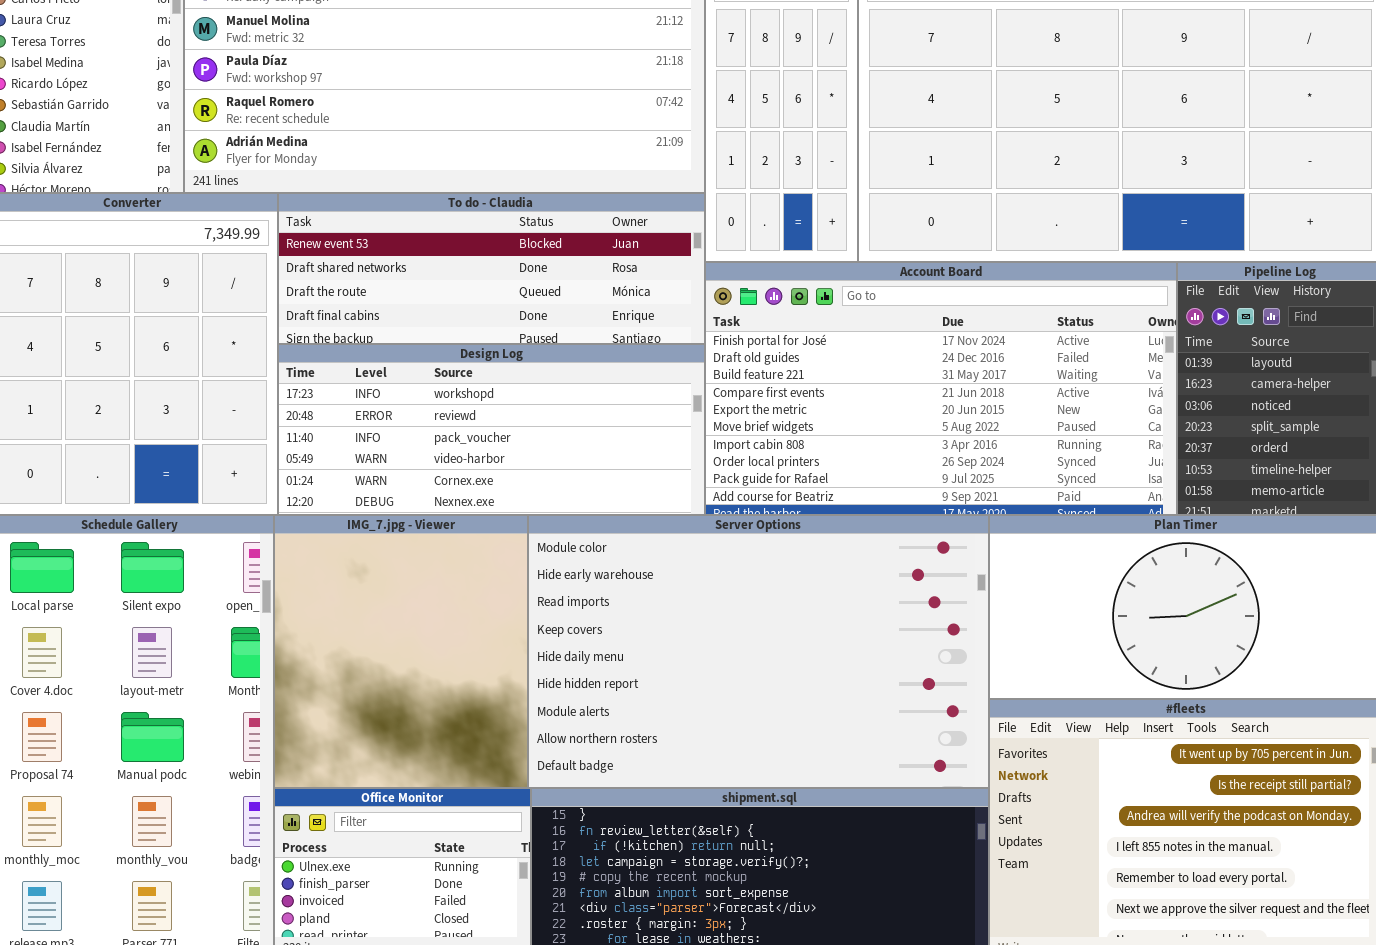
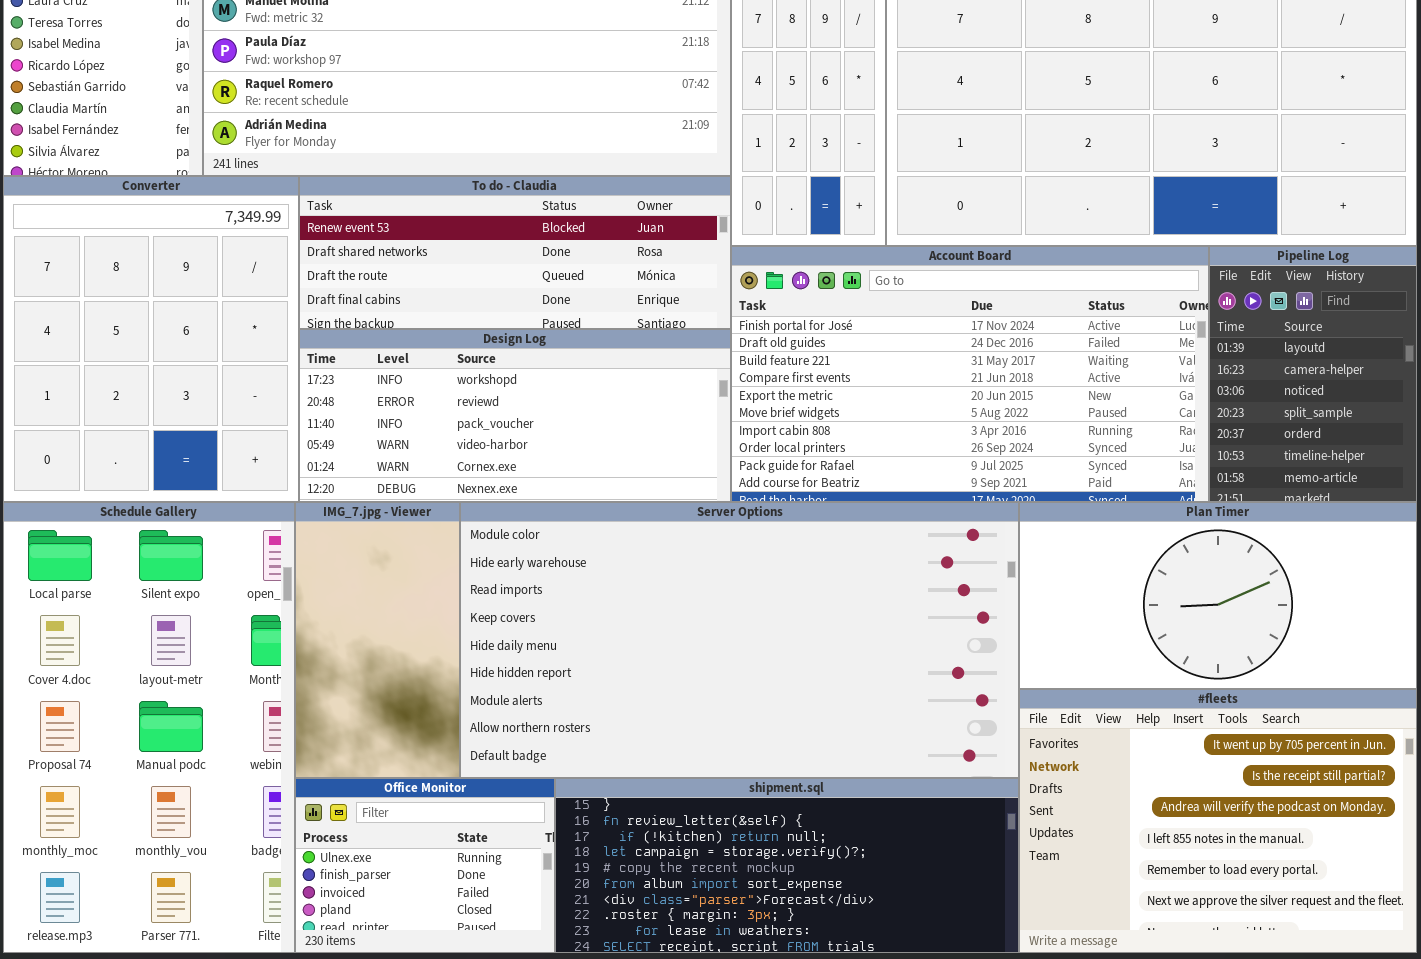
IMG_7.jpg - Viewer: [274,515,528,788] -> [295,502,460,778], resized
Server Options: [528,515,989,788] -> [460,502,1019,778], resized

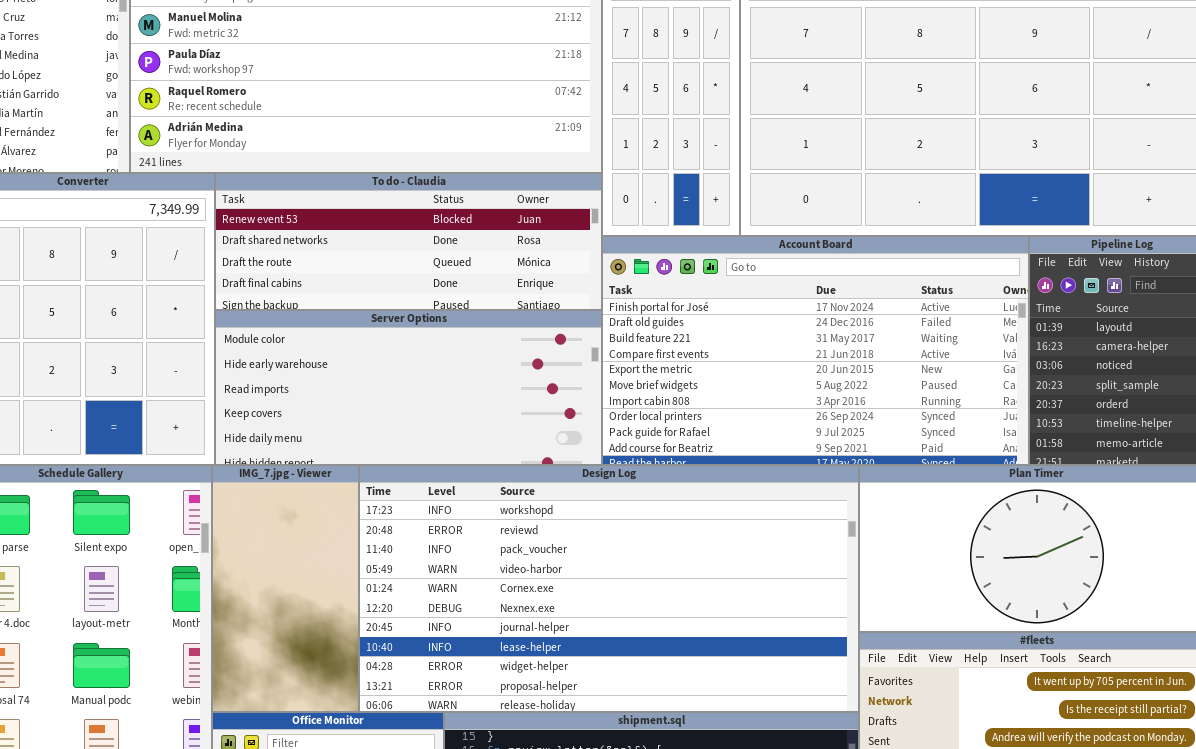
Design Log: [299,329,731,502] -> [359,465,859,712], moved, resized
Server Options: [460,502,1019,778] -> [215,310,602,465], moved, resized

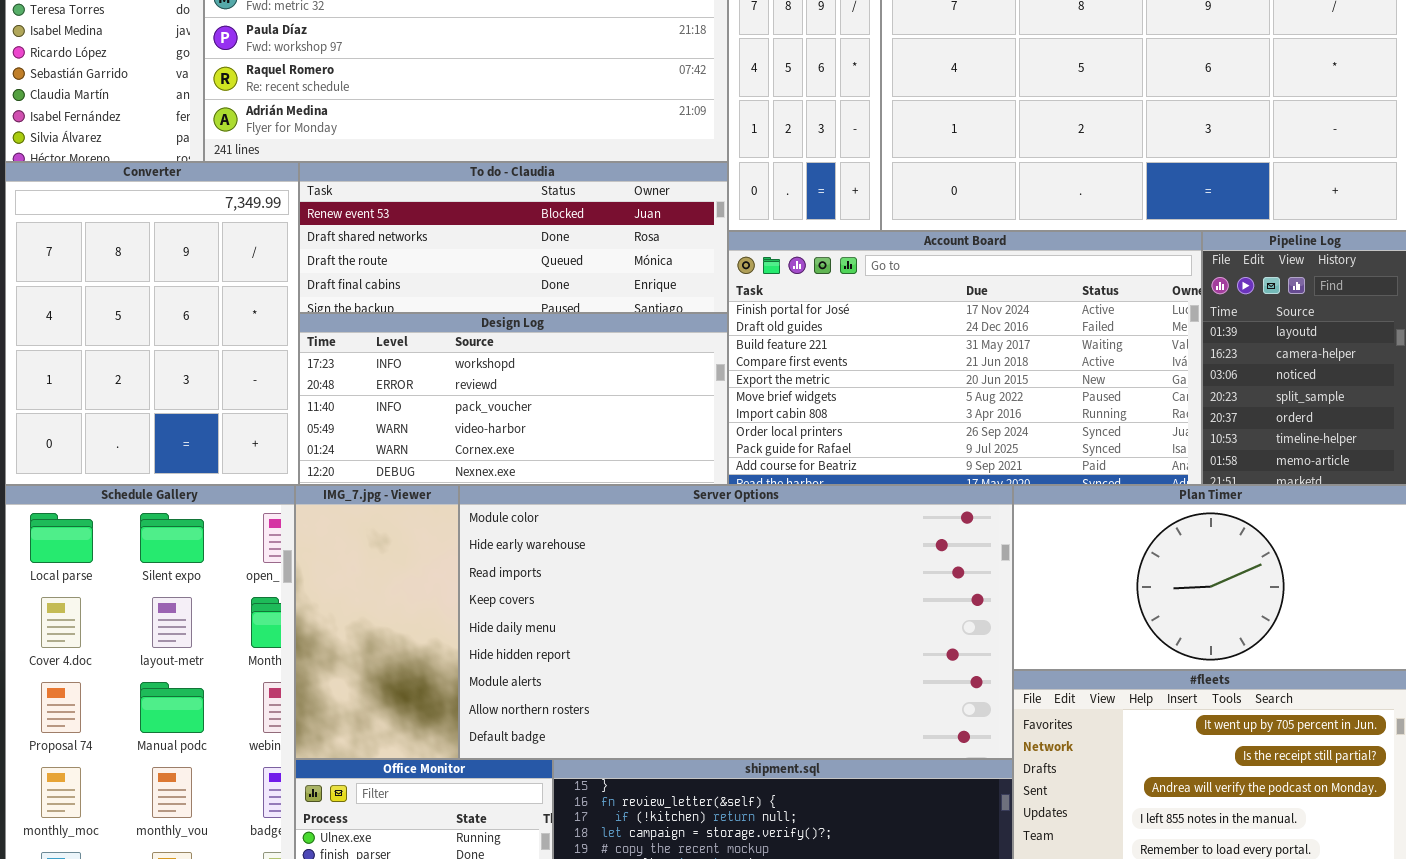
Server Options: [215,310,602,465] -> [459,485,1013,759], moved, resized
Design Log: [359,465,859,712] -> [299,313,728,485], moved, resized

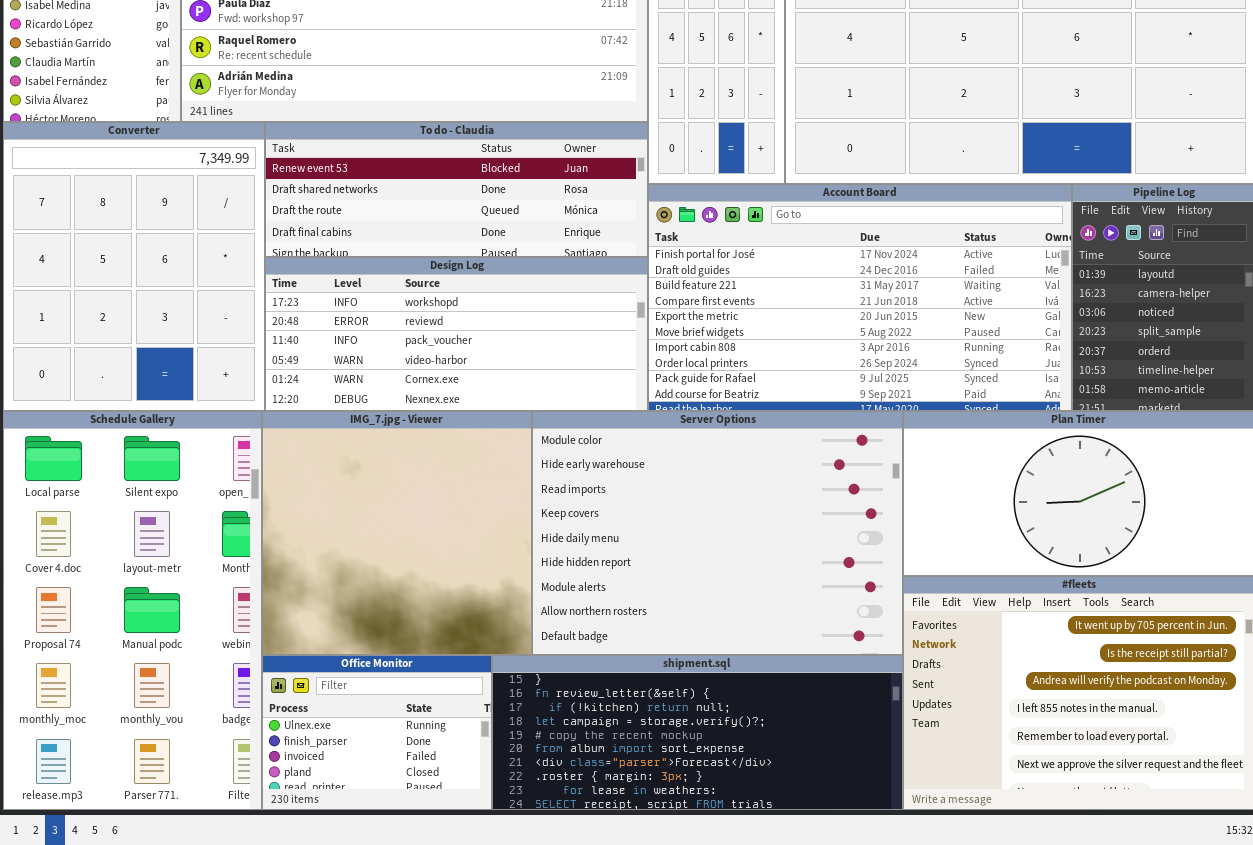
IMG_7.jpg - Viewer: [295,485,459,759] -> [262,411,532,655], resized
Server Options: [459,485,1013,759] -> [532,411,903,655], resized

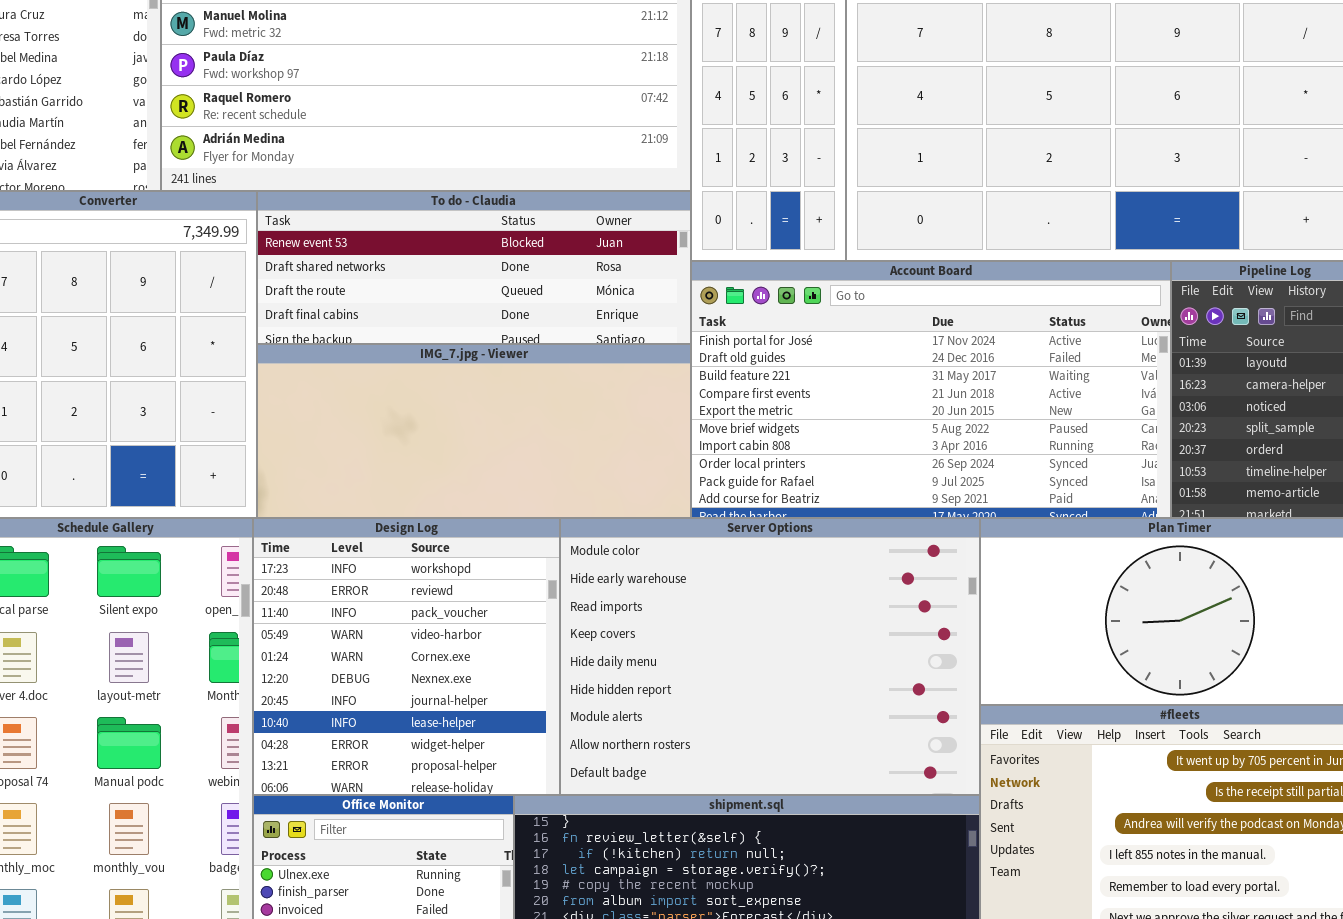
Design Log: [265,257,648,411] -> [253,518,560,795], moved, resized
IMG_7.jpg - Viewer: [262,411,532,655] -> [257,344,691,518], moved, resized

